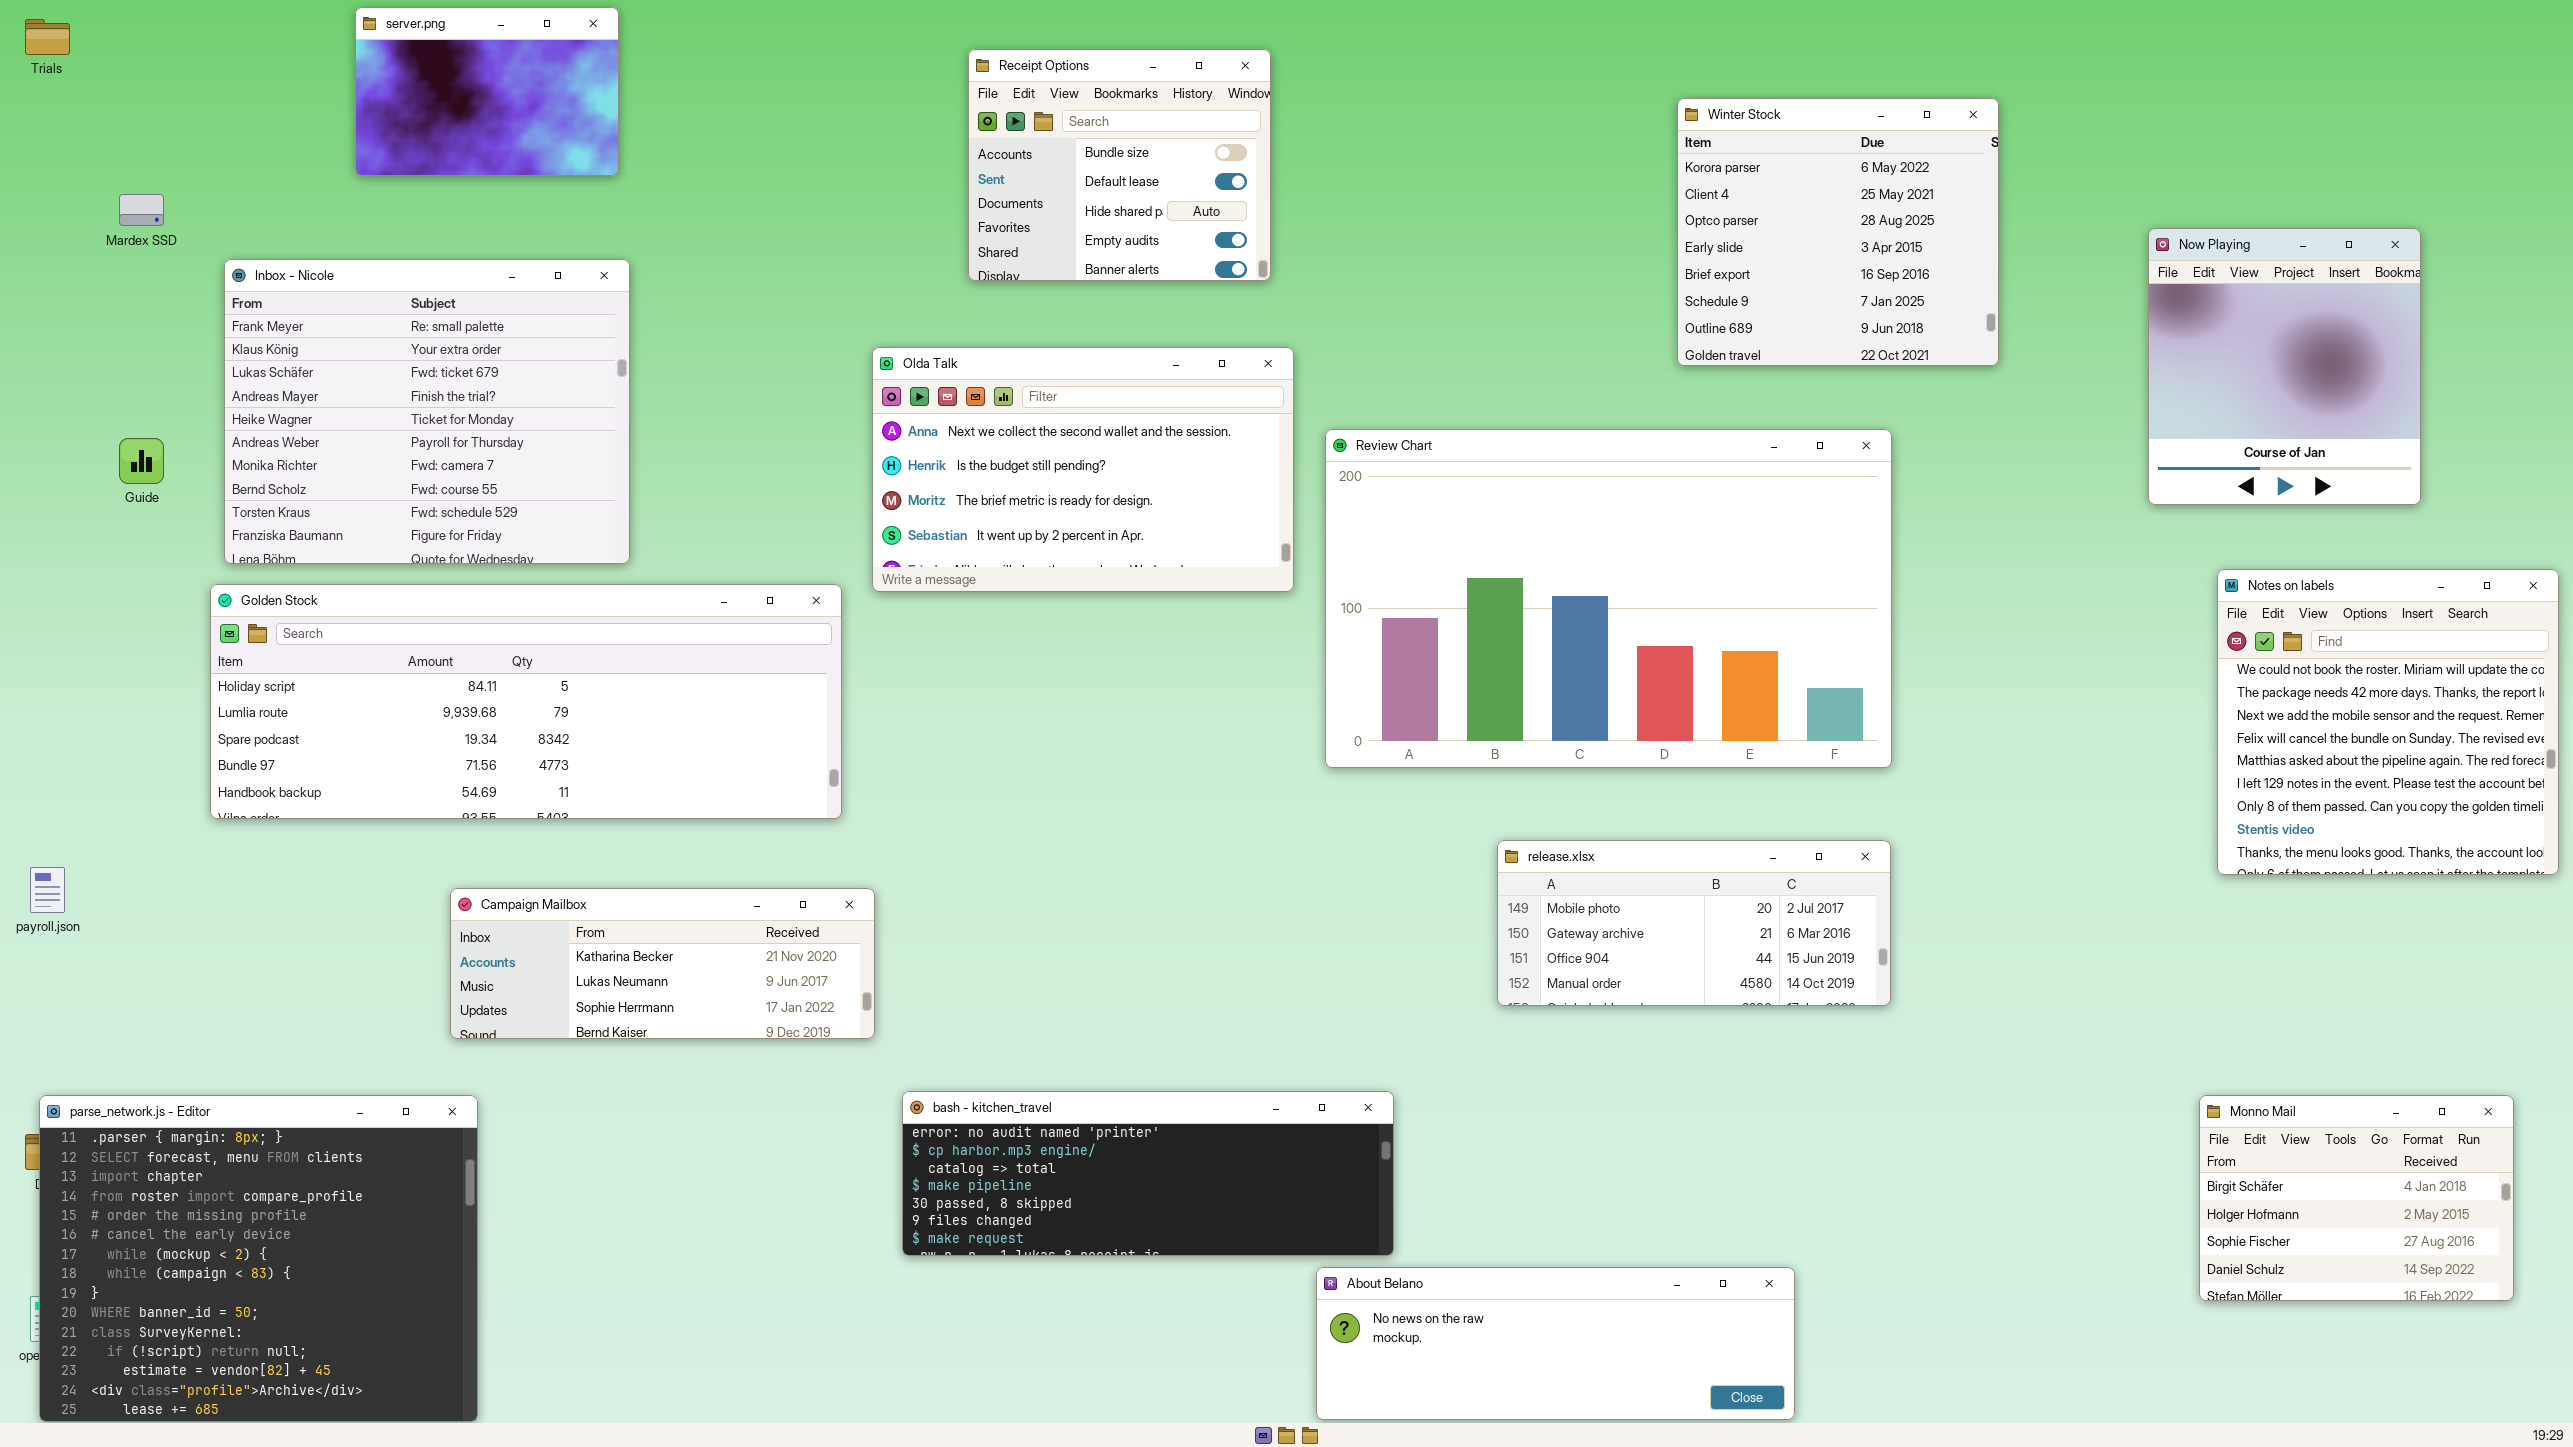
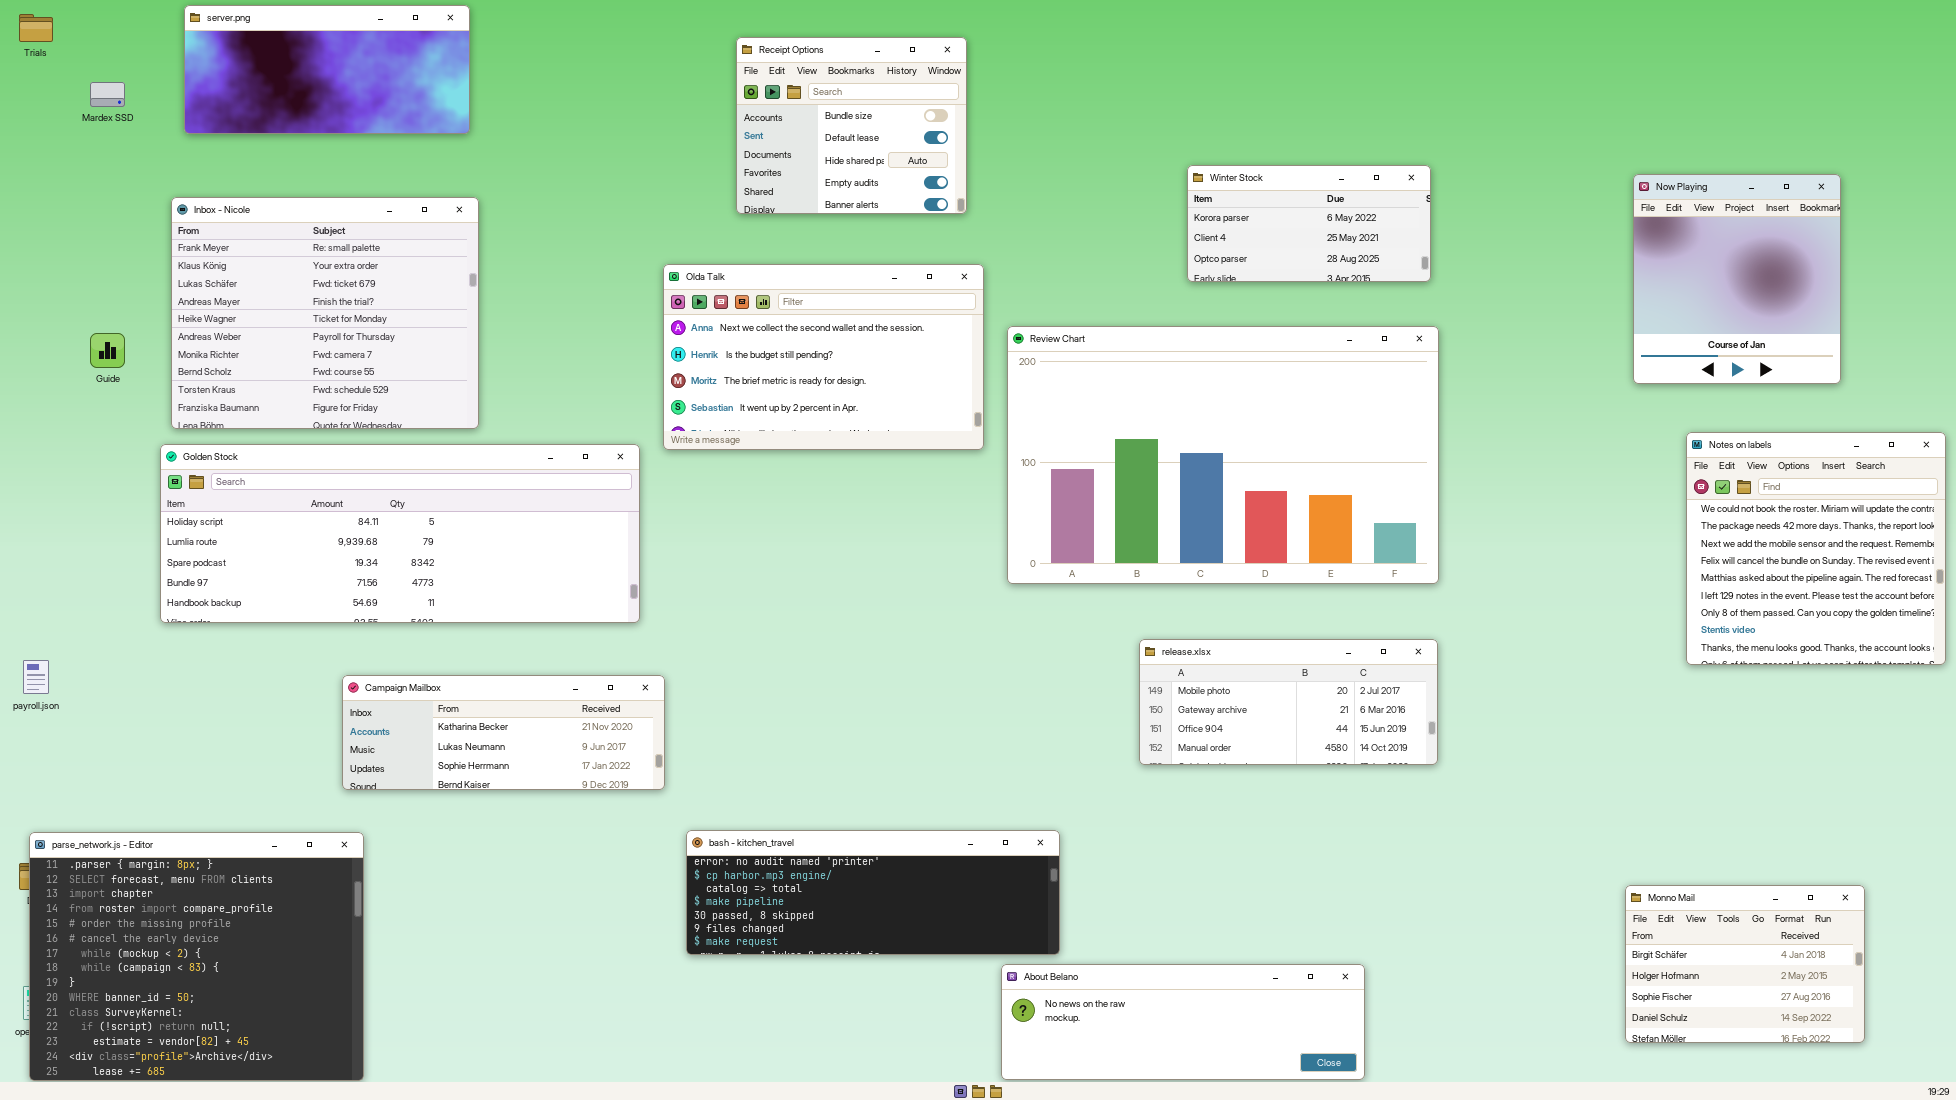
server.png: [355,7,619,176] -> [184,5,470,134], resized
Winter Stock: [1677,98,1999,366] -> [1187,165,1431,282], moved, resized
Mardex SSD: [119,194,164,226] -> [90,82,125,107], moved
Monno Mail: [2199,1095,2514,1301] -> [1625,885,1865,1043], moved

